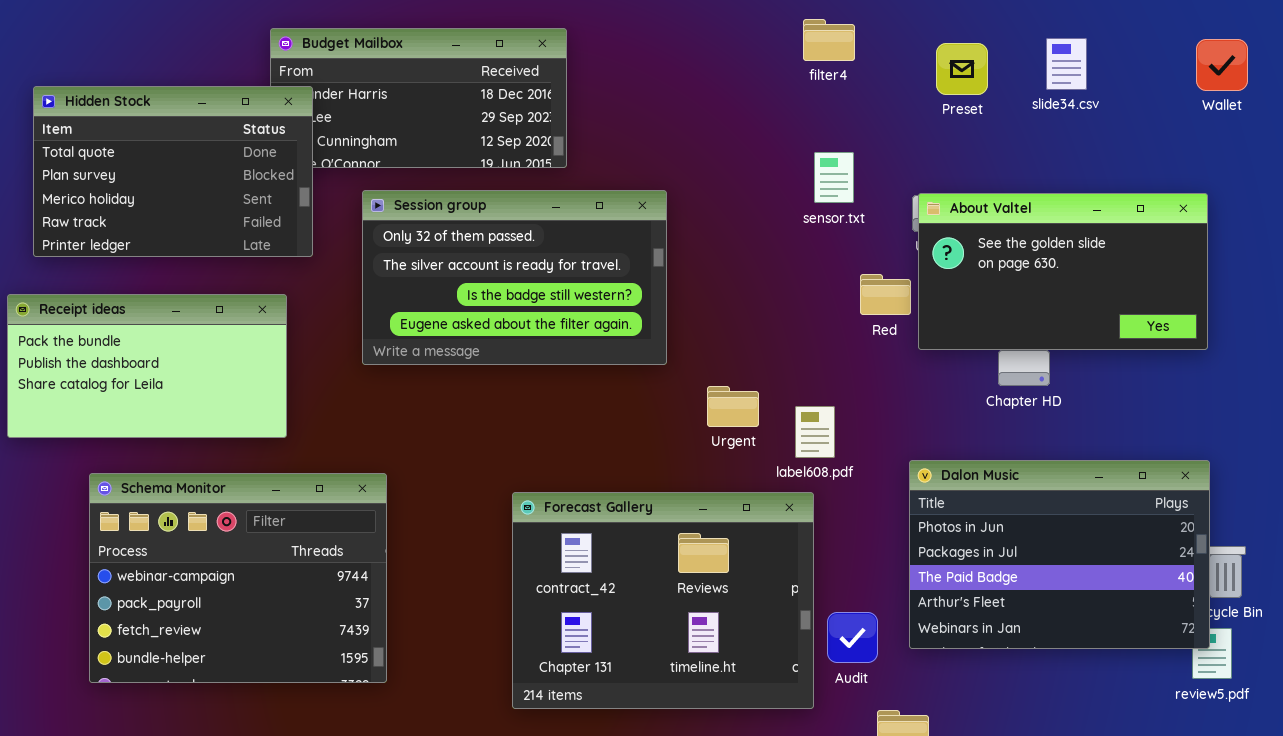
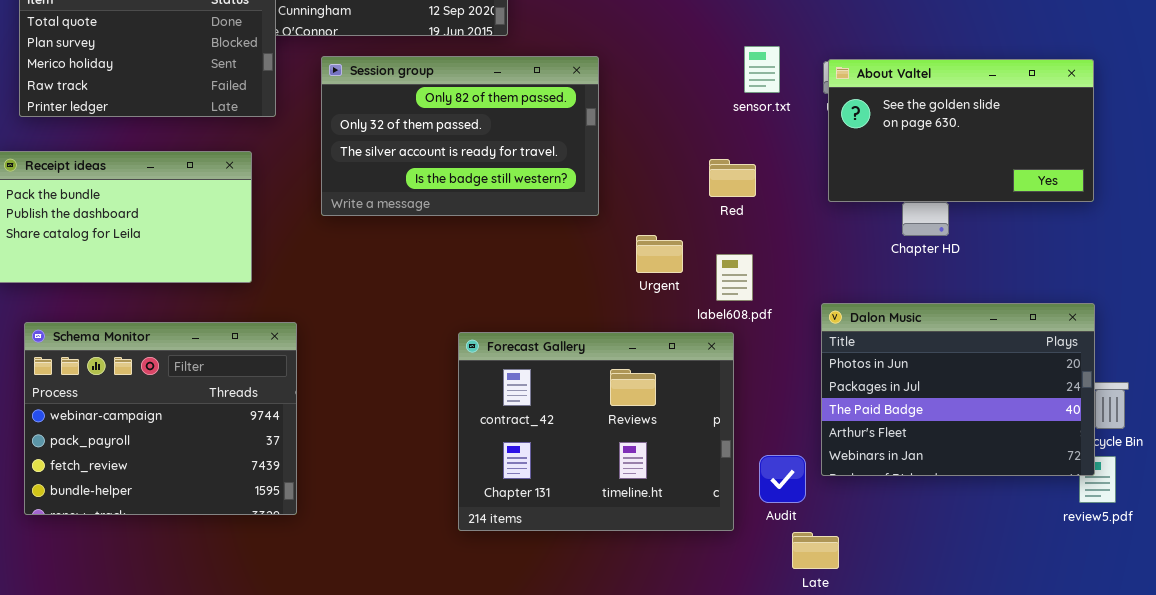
sensor.txt: [814,152,854,203] -> [744,46,780,93], moved
Session group: [362,190,667,365] -> [321,56,599,216], scrolled up 1 row
Red: [860,274,911,315] -> [709,159,756,197], moved
Schema Monitor: [89,473,387,683] -> [24,322,297,515], moved
Audit: [827,612,878,663] -> [759,455,806,503], moved

